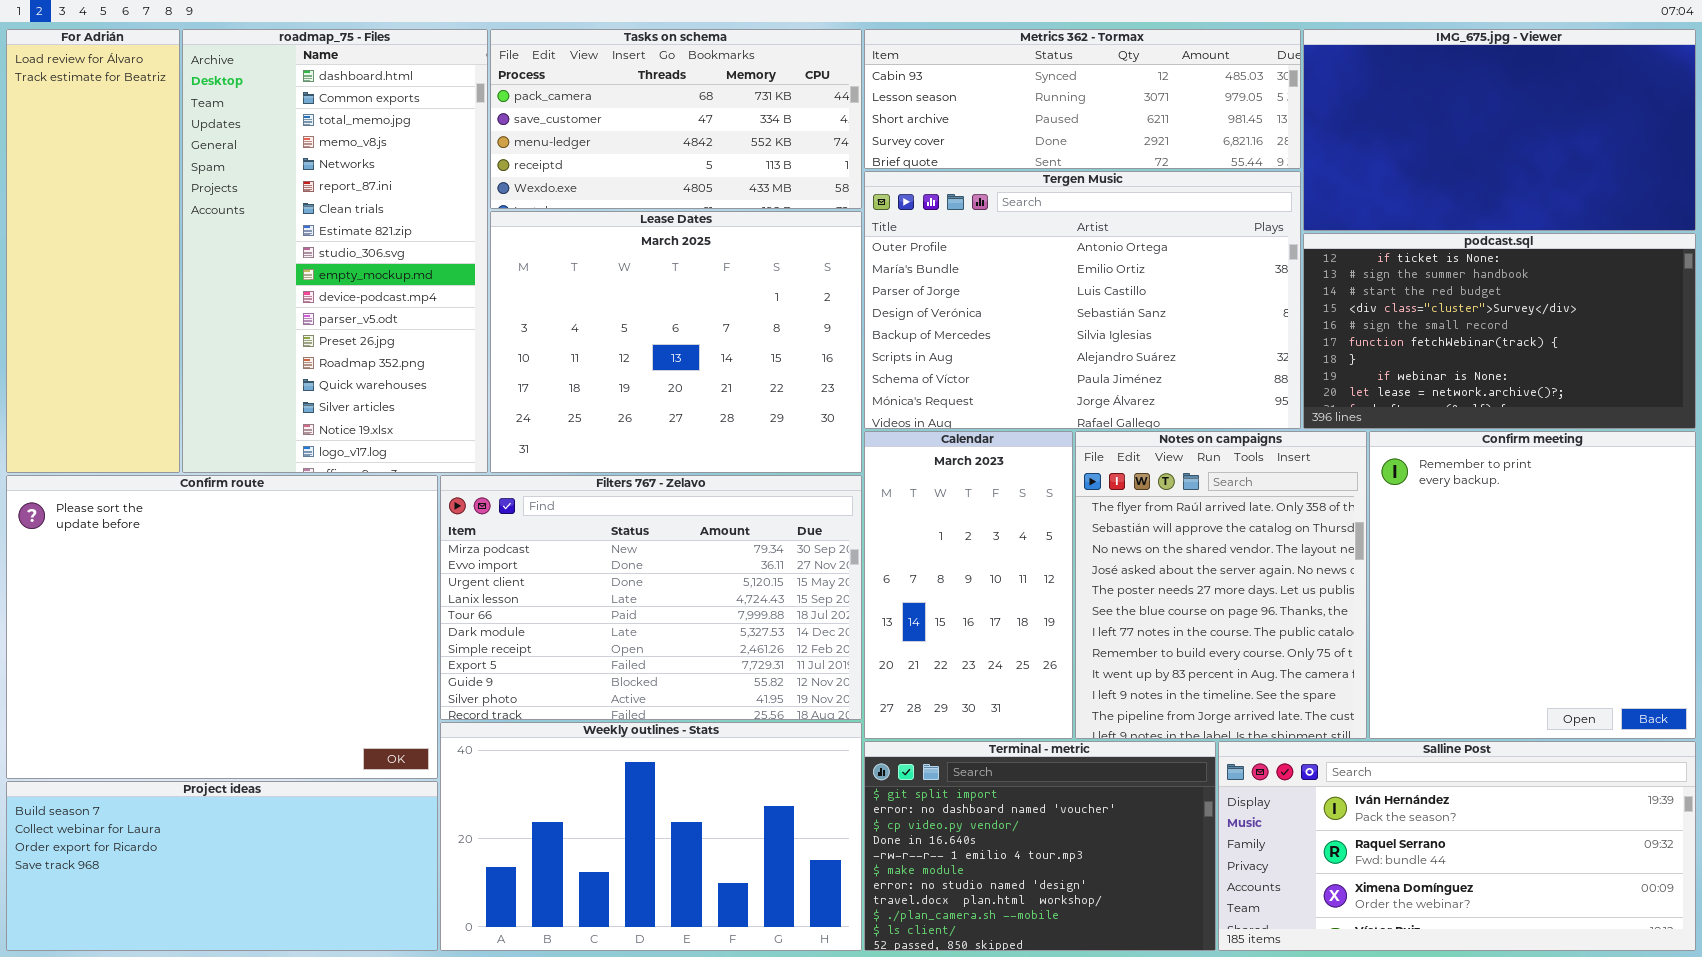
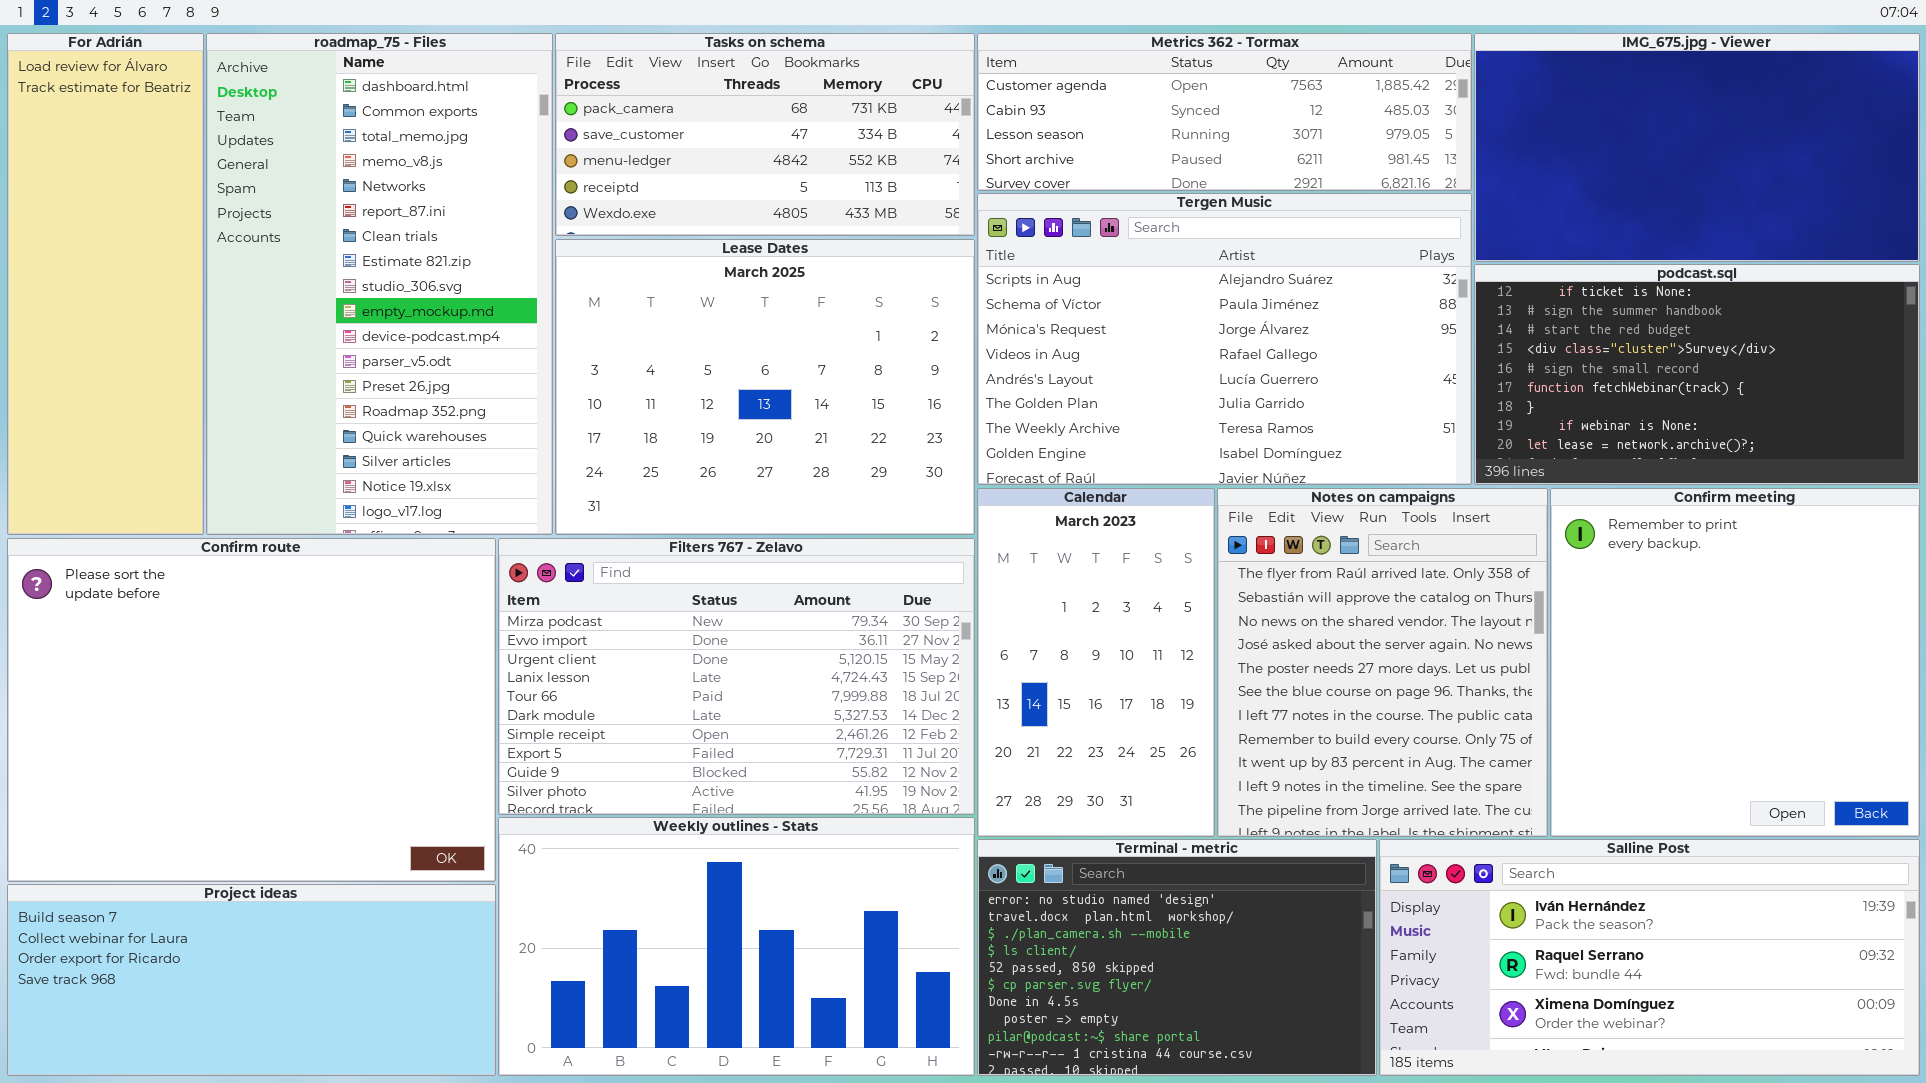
Metrics 362 - Tormax: [864,29,1301,169] -> [977,33,1472,191], scrolled up 1 row
Tergen Music: [864,171,1301,429] -> [977,193,1472,485], scrolled down 5 rows
Terminal - metric: [864,741,1216,951] -> [977,839,1377,1076], scrolled down 6 rows

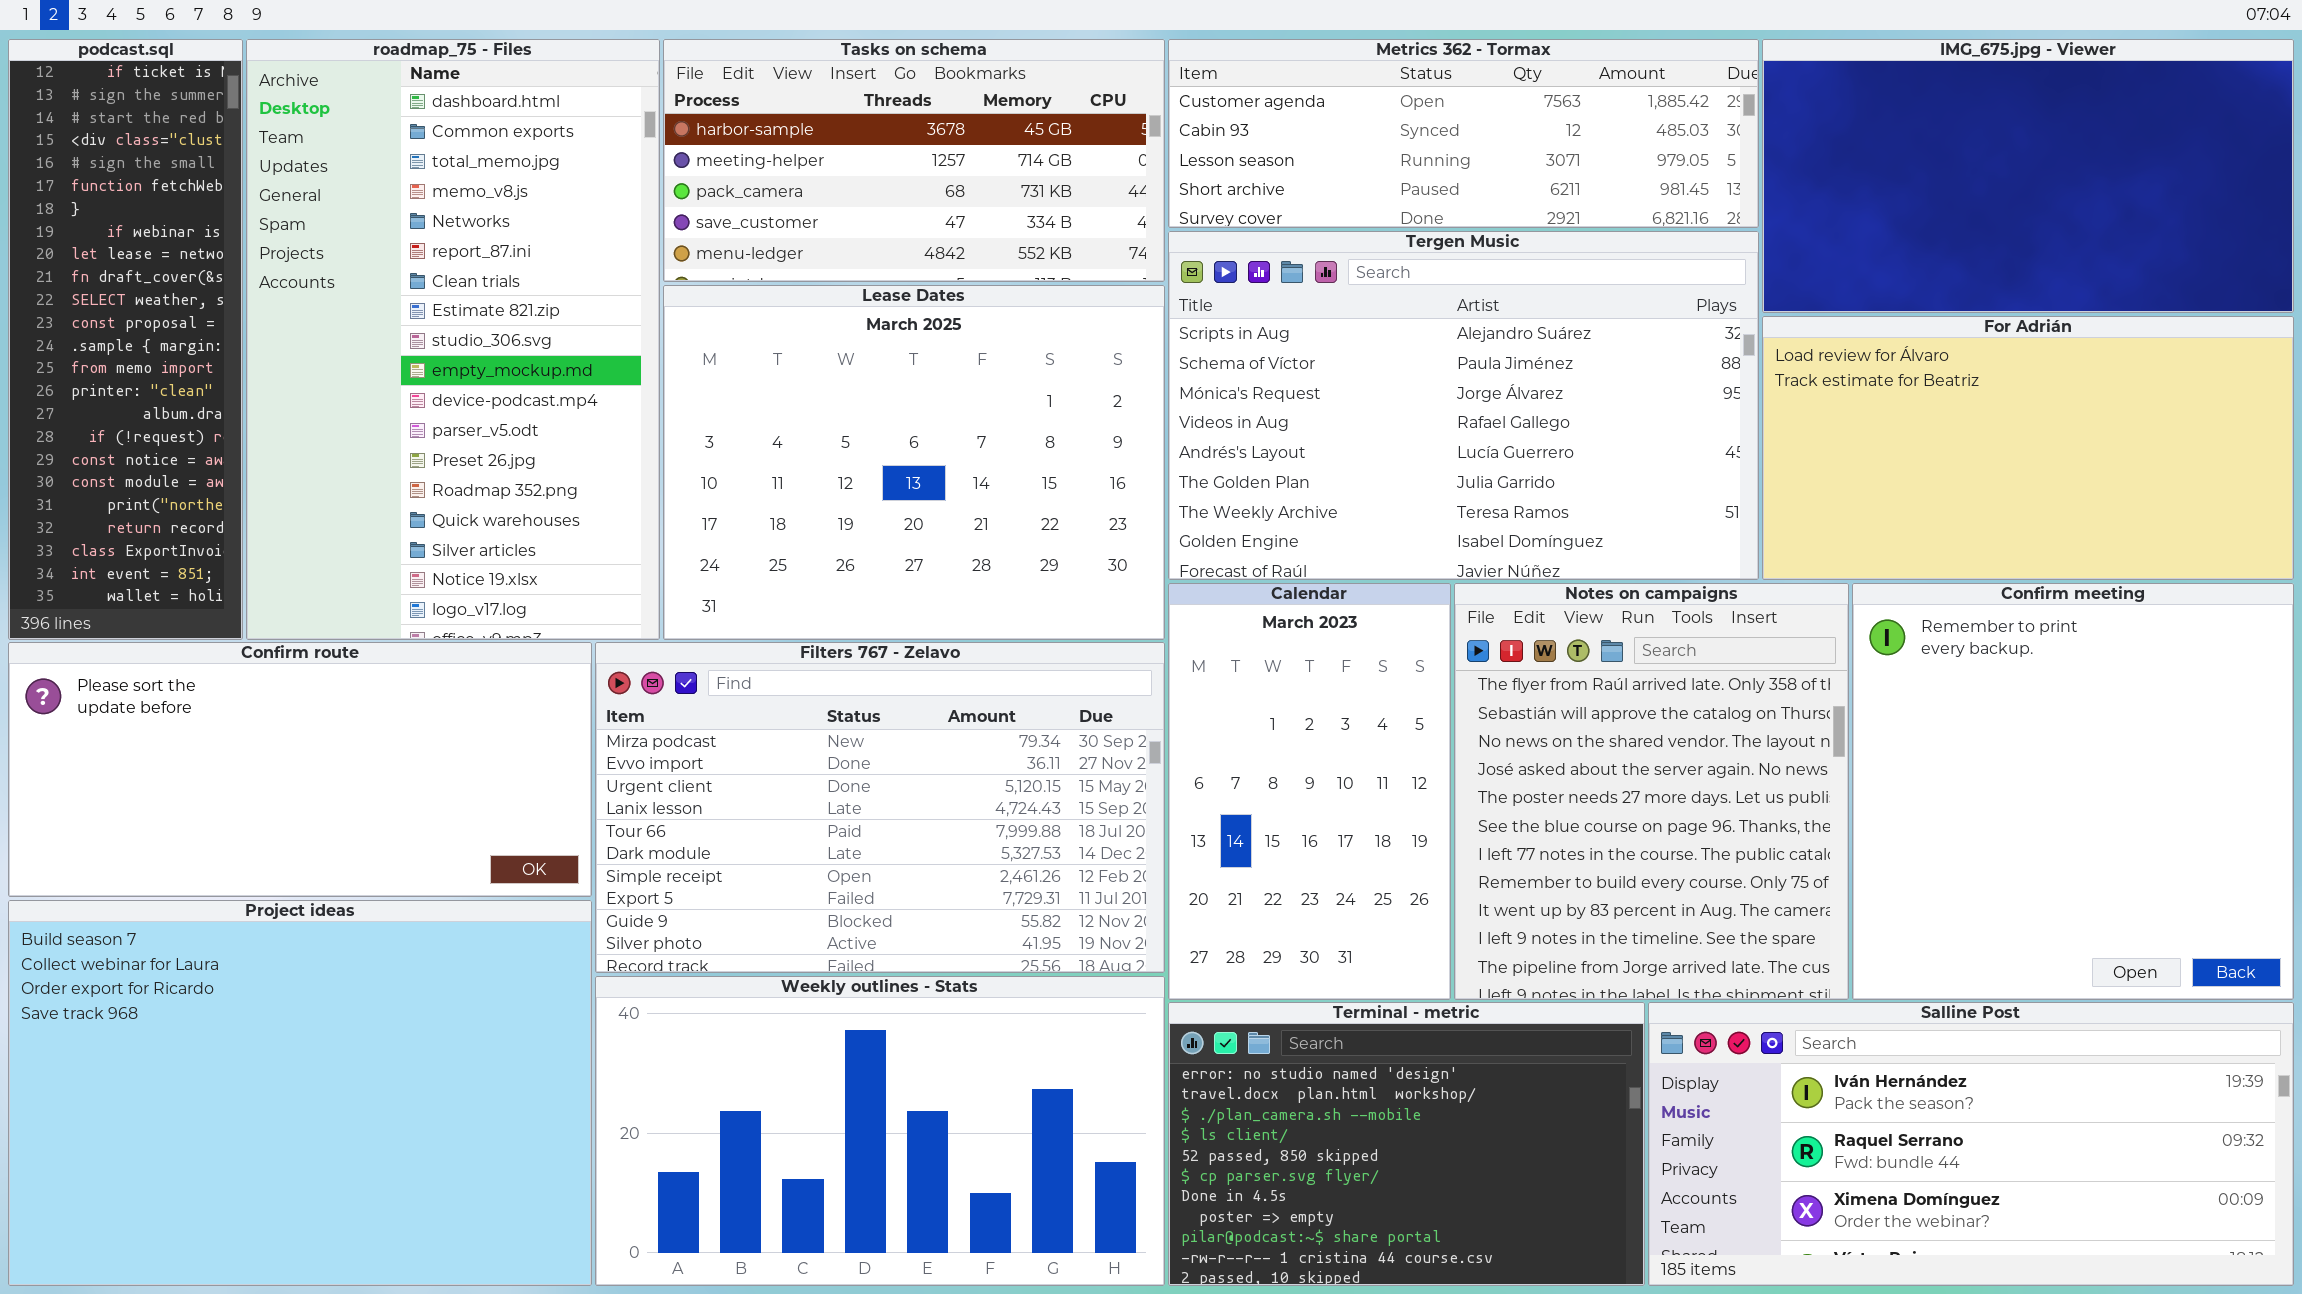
For Adrián: [7,33,204,535] -> [1762,316,2294,580], moved, resized
Tasks on schema: [555,33,975,236] -> [663,39,1165,282], scrolled up 2 rows
podcast.sql: [1474,264,1920,485] -> [8,39,243,640], moved, resized
Confirm route: [7,538,496,882] -> [8,642,592,897], resized
Project ideas: [7,884,496,1076] -> [8,900,592,1286], resized

